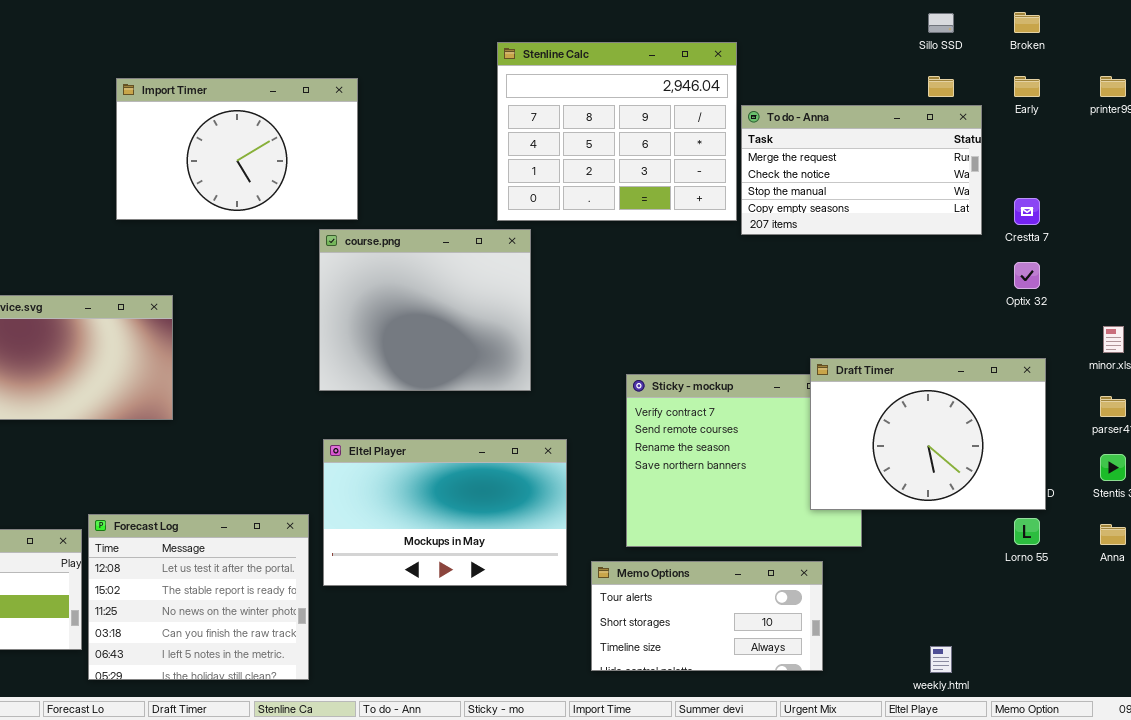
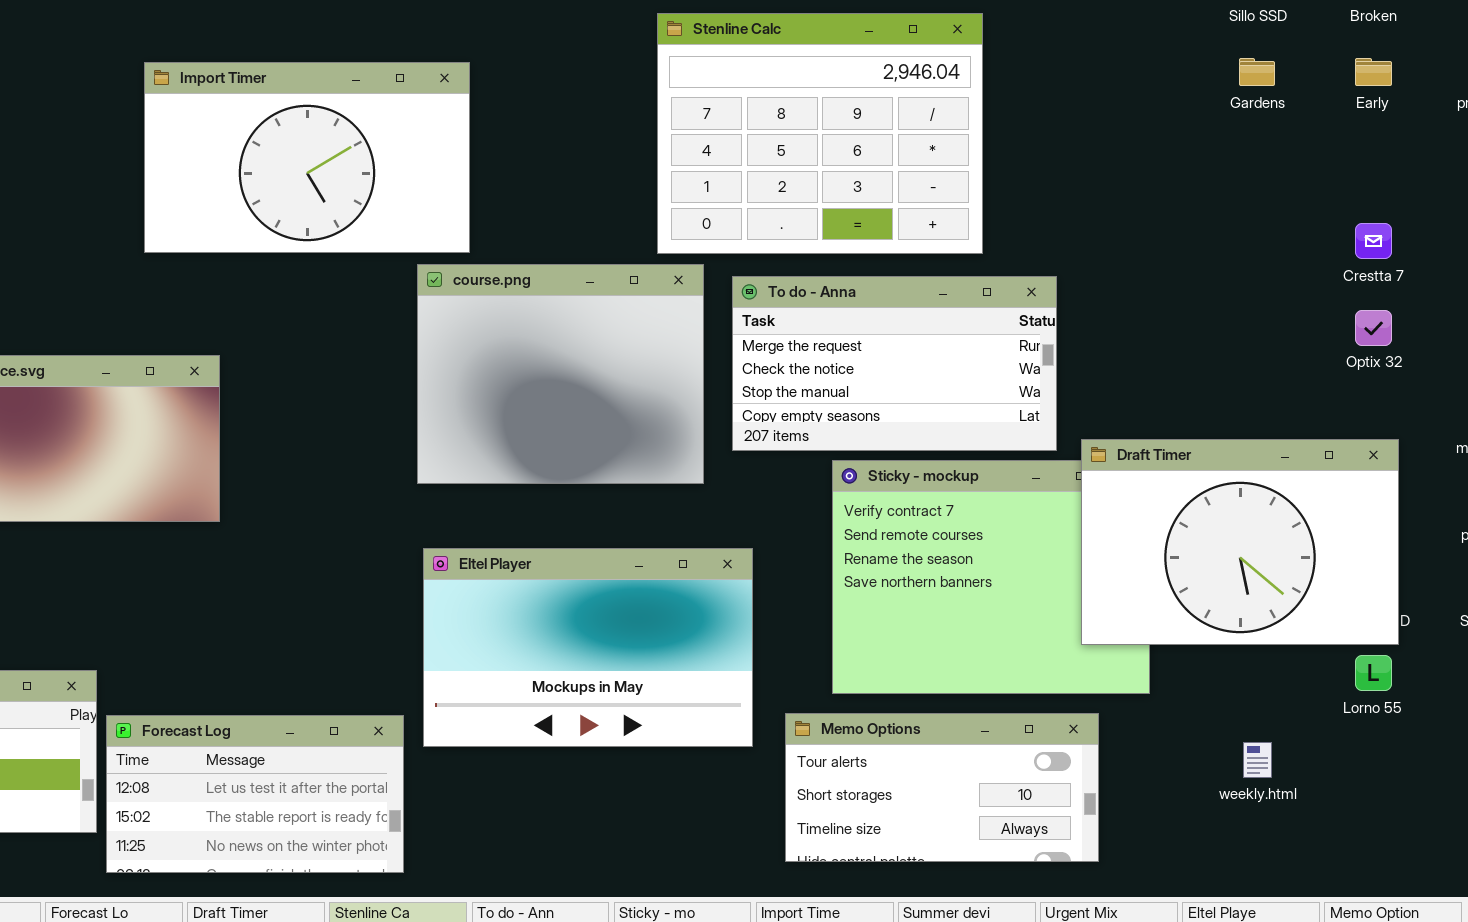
To do - Anna: [741,105,982,235] -> [732,276,1057,451], moved
Forecast Log: [88,514,309,680] -> [106,715,404,873], resized
weekly.html: [930,646,952,673] -> [1243,742,1272,778], moved

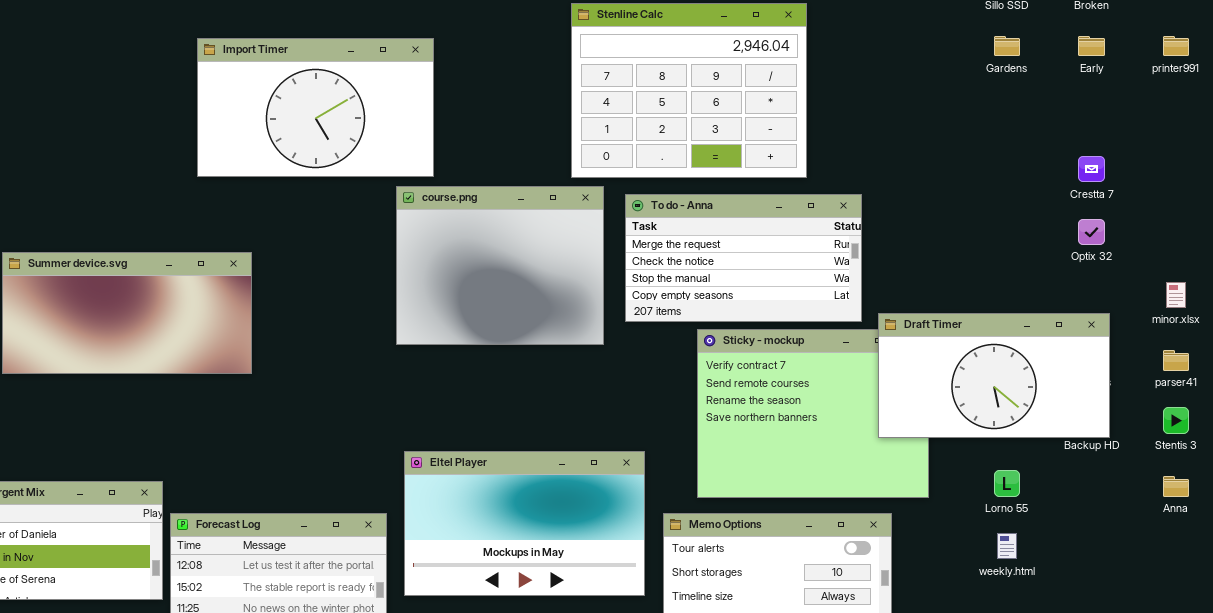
Draft Timer: [1081,439,1399,645] -> [878,313,1110,438], resized
Eltel Player: [423,548,753,747] -> [404,451,645,596], moved
Lorno 55: [1355,655,1392,691] -> [994,470,1020,497], moved

